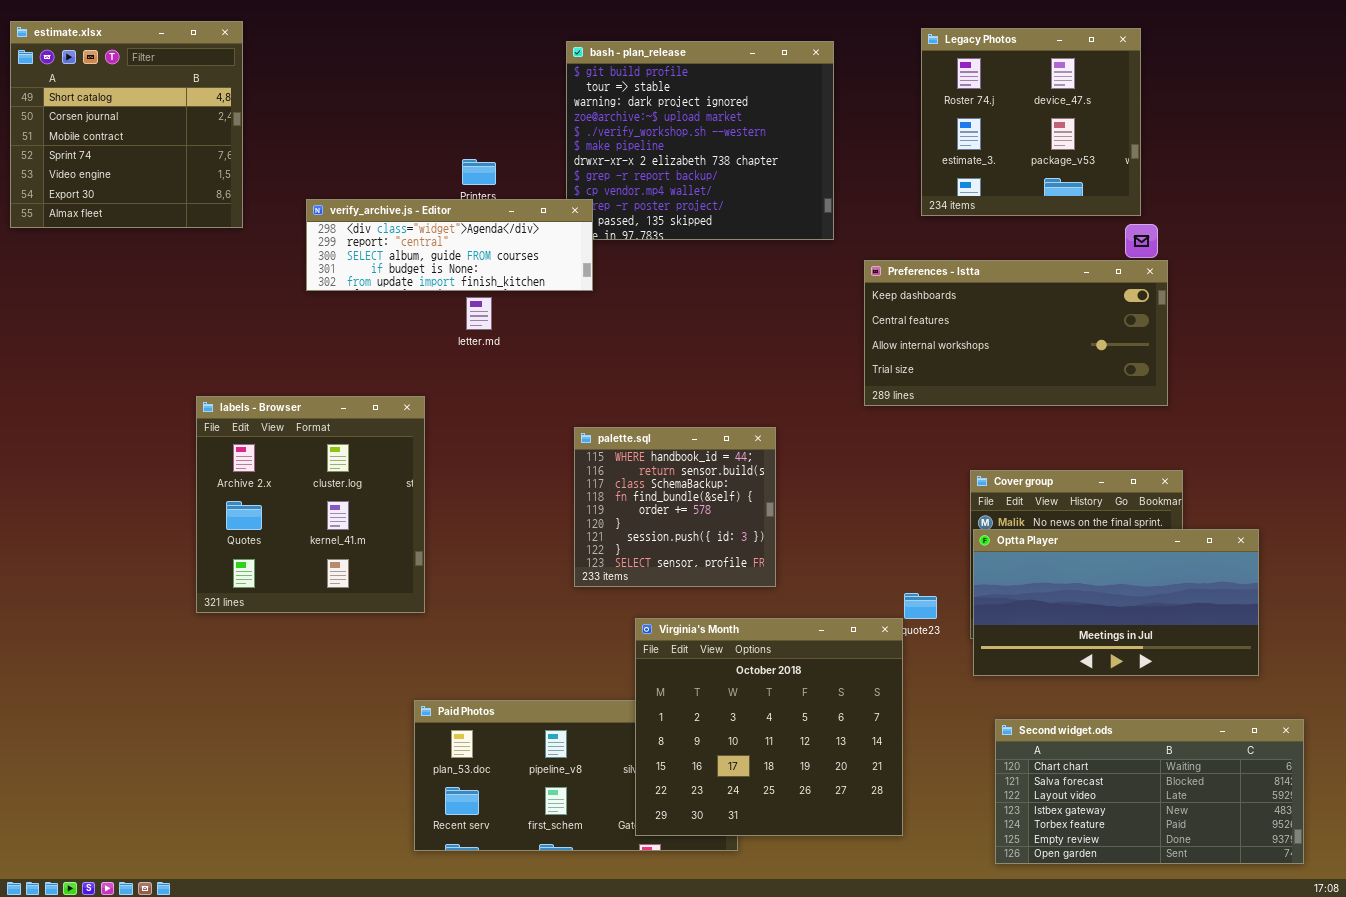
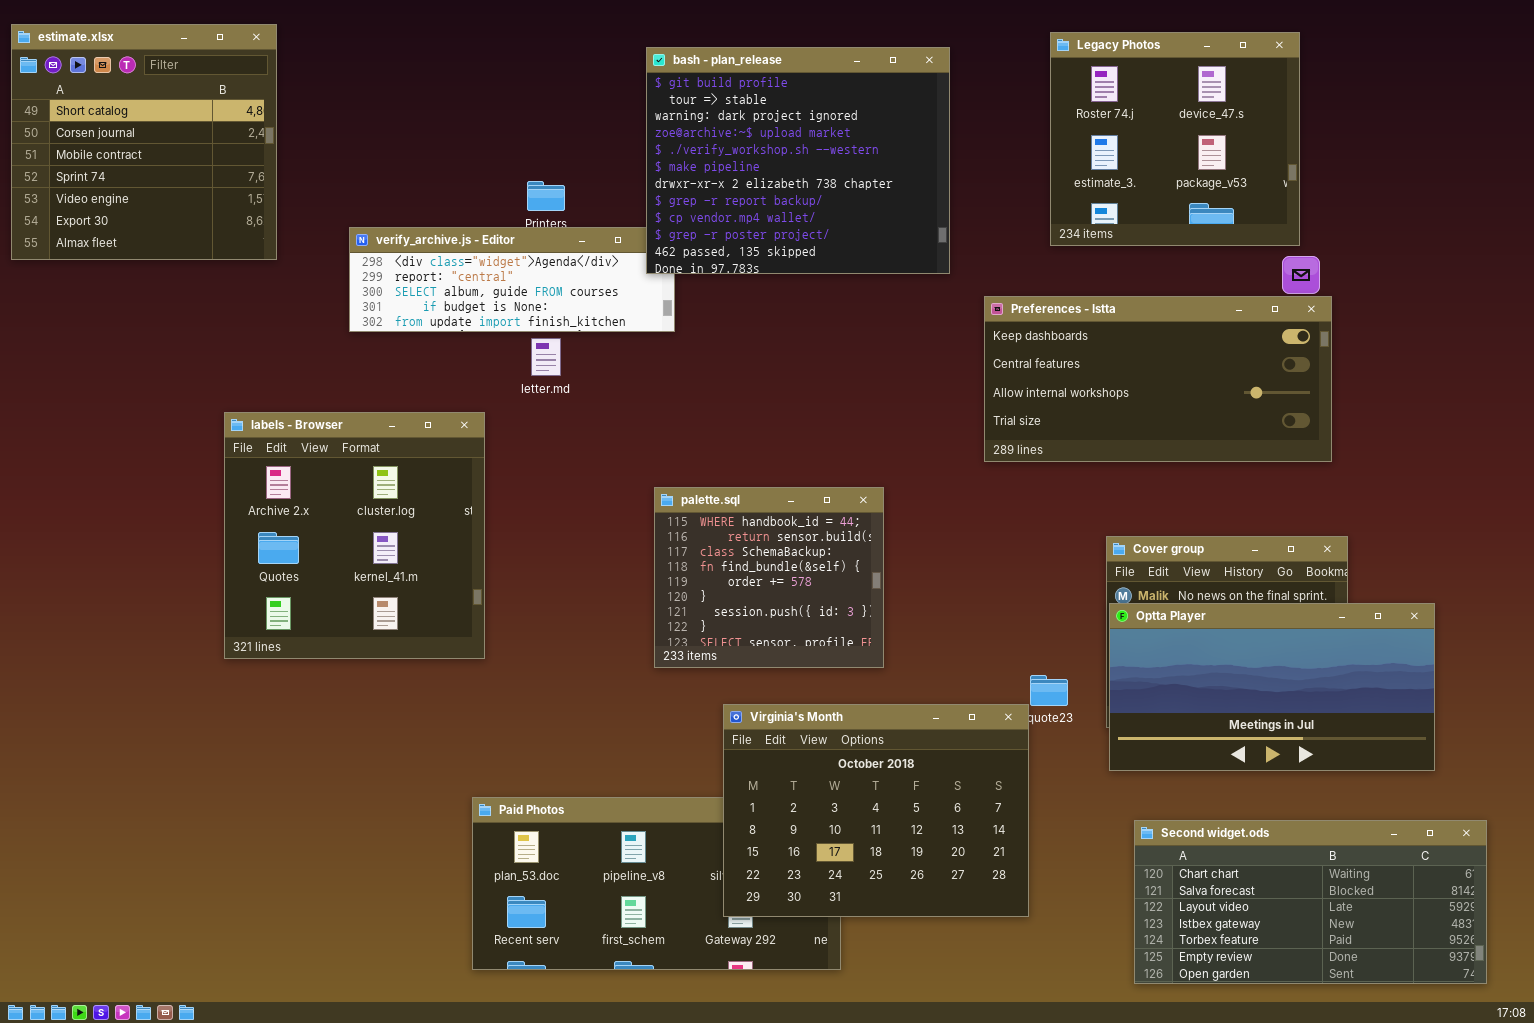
bash - plan_release: [566,41,834,240] -> [646,47,950,274], raised
labels - Browser: [196,396,425,613] -> [224,412,485,659], moved
Virginia's Month: [635,618,903,836] -> [723,704,1029,917], resized

